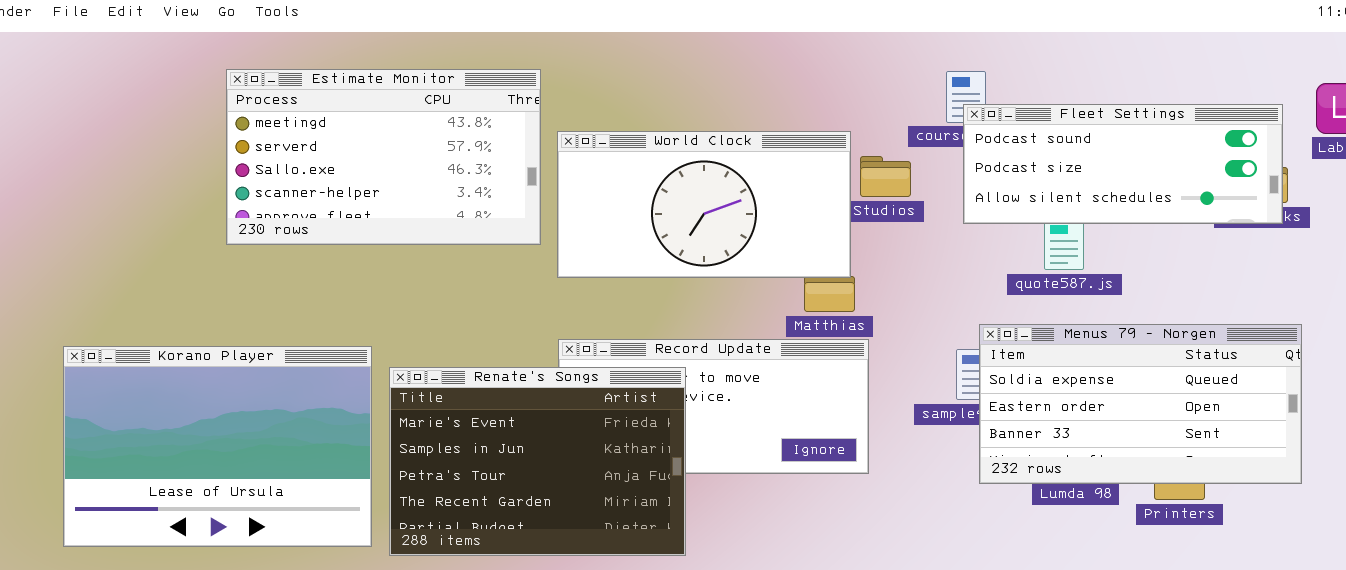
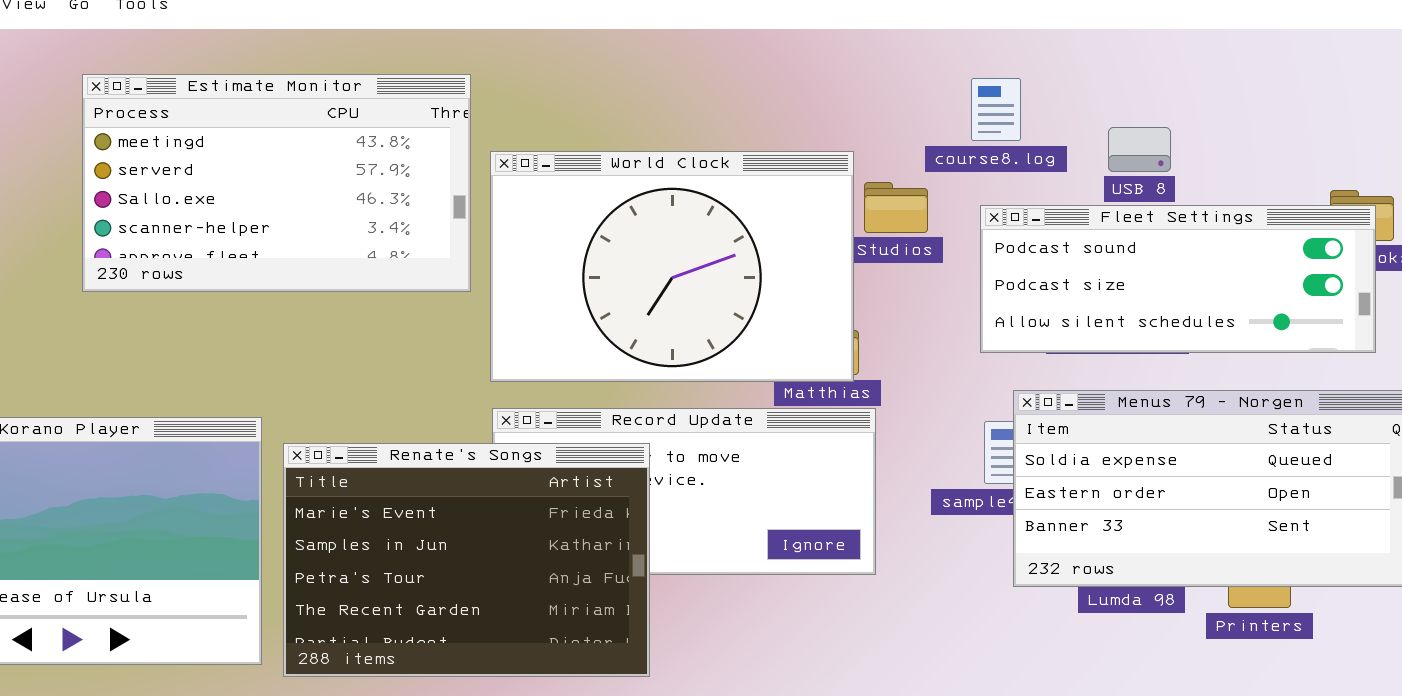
Fleet Settings: [963,104,1283,224] -> [980,205,1376,353], moved
World Clock: [557,131,851,278] -> [490,151,854,382], resized

